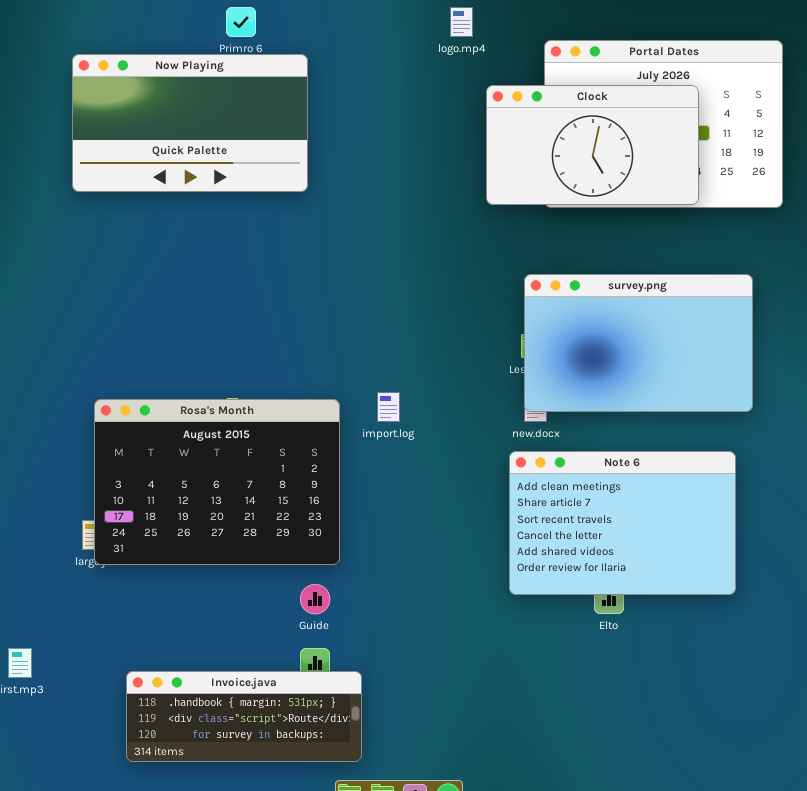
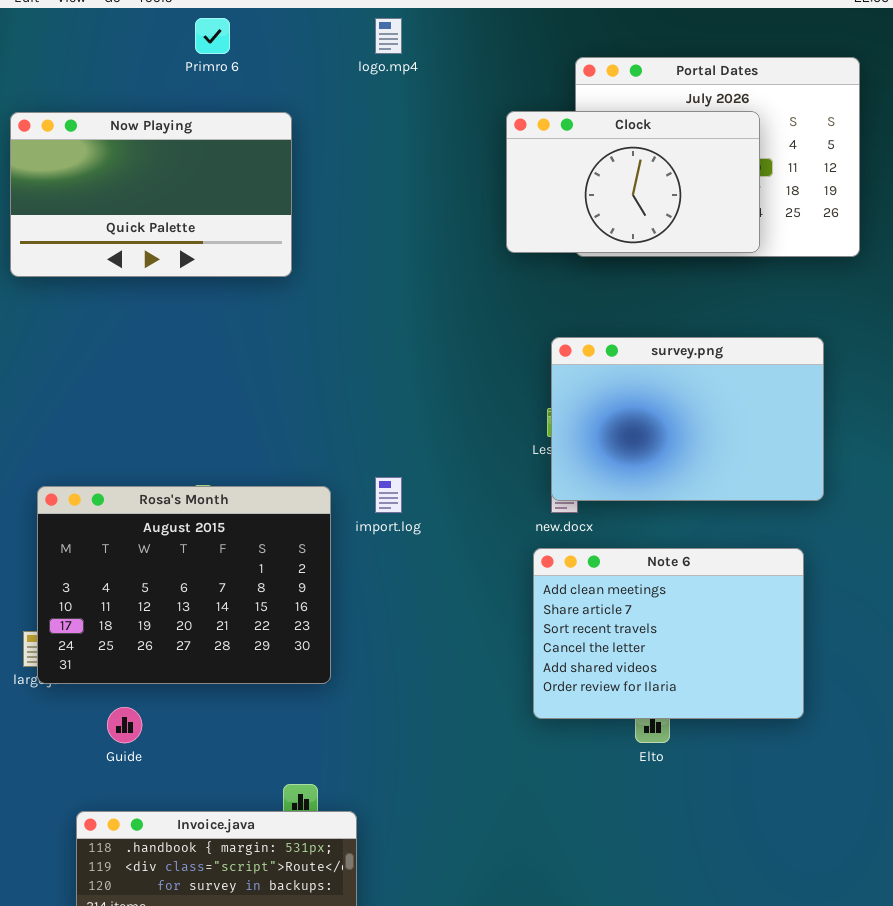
logo.mp4: [450,7,473,37] -> [375,18,402,54], moved
Now Playing: [72,54,308,192] -> [10,112,292,277], moved
Guide: [300,584,330,614] -> [107,707,142,743], moved

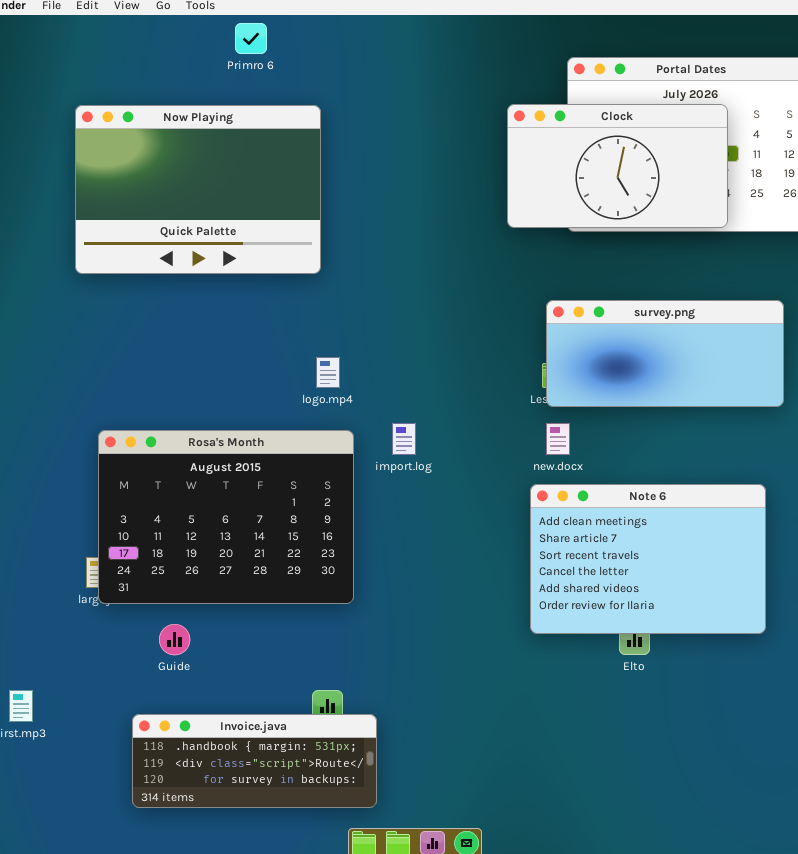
logo.mp4: [375,18,402,54] -> [316,357,340,388], moved
Now Playing: [10,112,292,277] -> [75,105,321,274], resized
survey.png: [551,337,824,501] -> [546,300,784,407], resized

